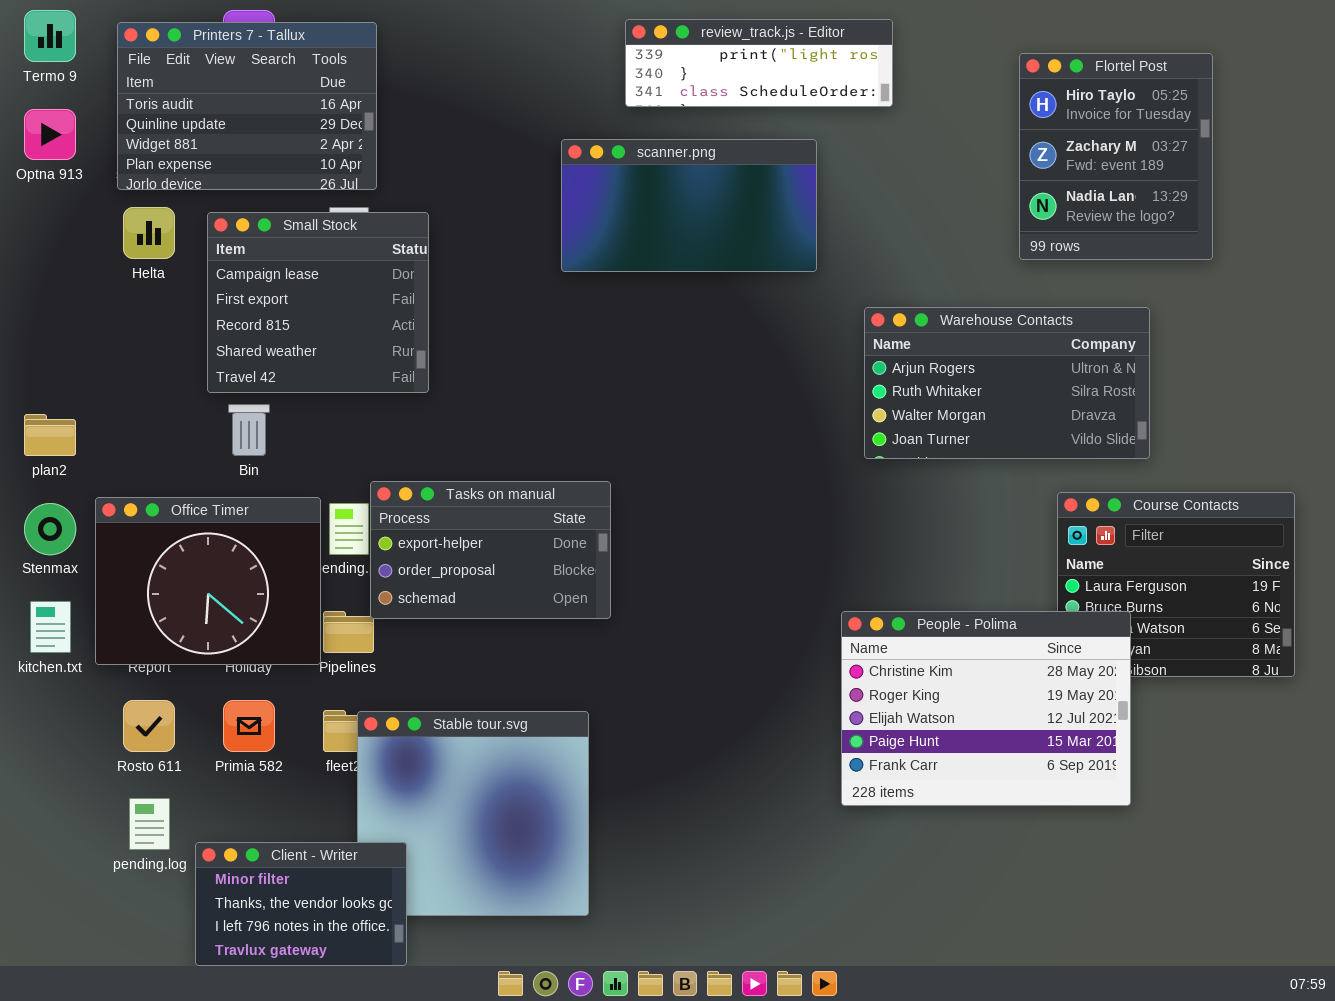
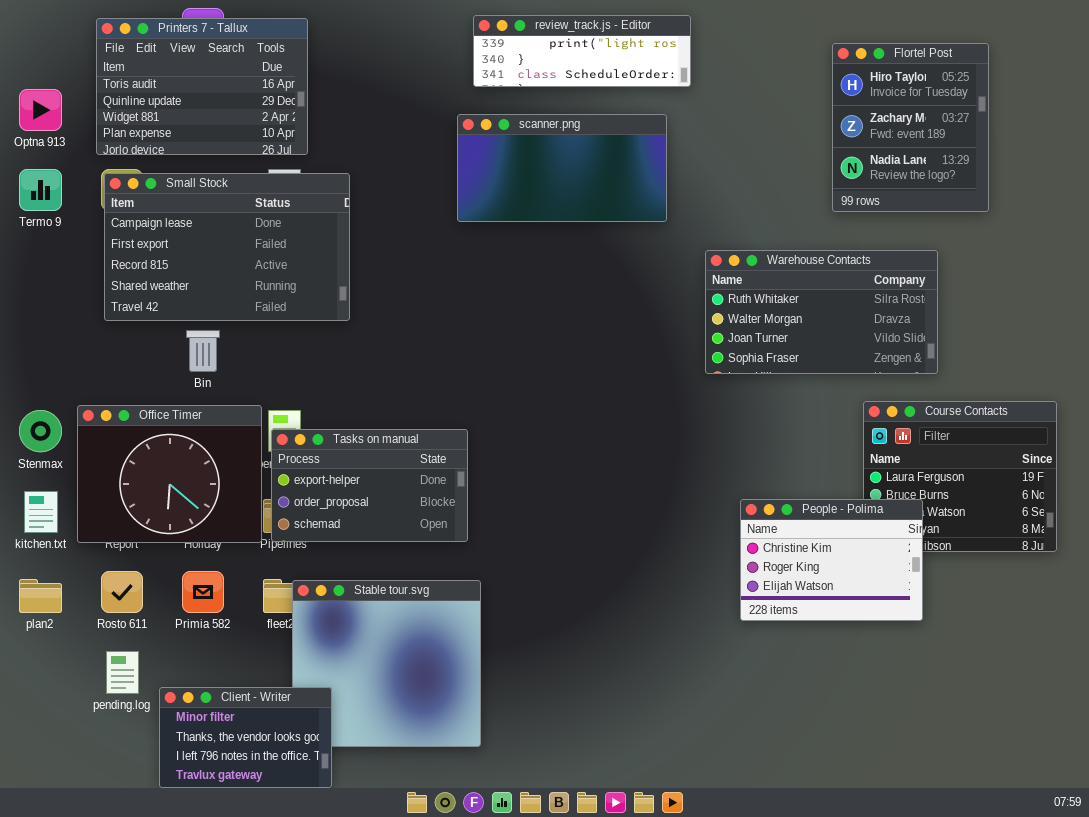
Termo 9: [24,10,76,62] -> [19,169,62,211], moved
review_track.js - Editor: [625,19,893,107] -> [473,15,691,87], moved
Small Stock: [207,212,429,393] -> [104,173,350,321], resized
Warehouse Contacts: [864,307,1150,459] -> [705,250,938,374], scrolled down 1 row
plan2: [24,414,76,456] -> [19,579,62,613], moved
Tasks on manual: [370,481,611,619] -> [271,429,468,542], moved
People - Polima: [841,611,1131,806] -> [740,499,923,621], resized

